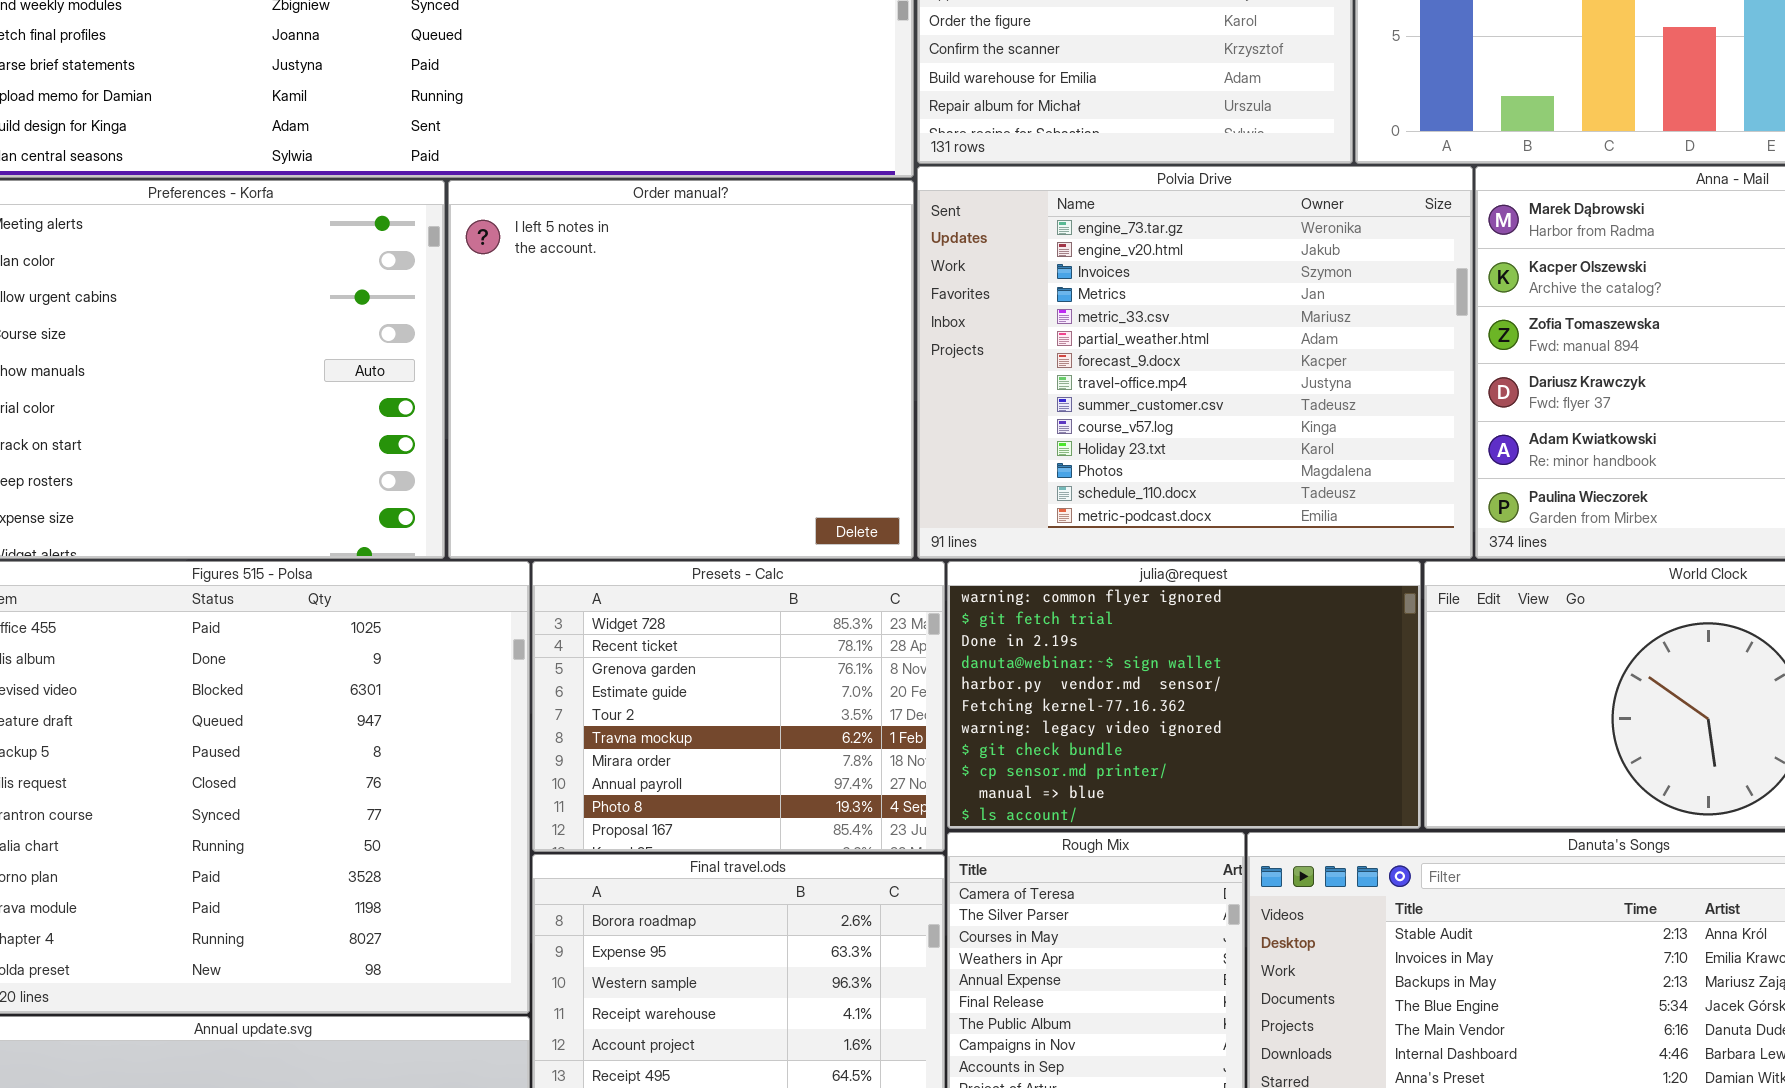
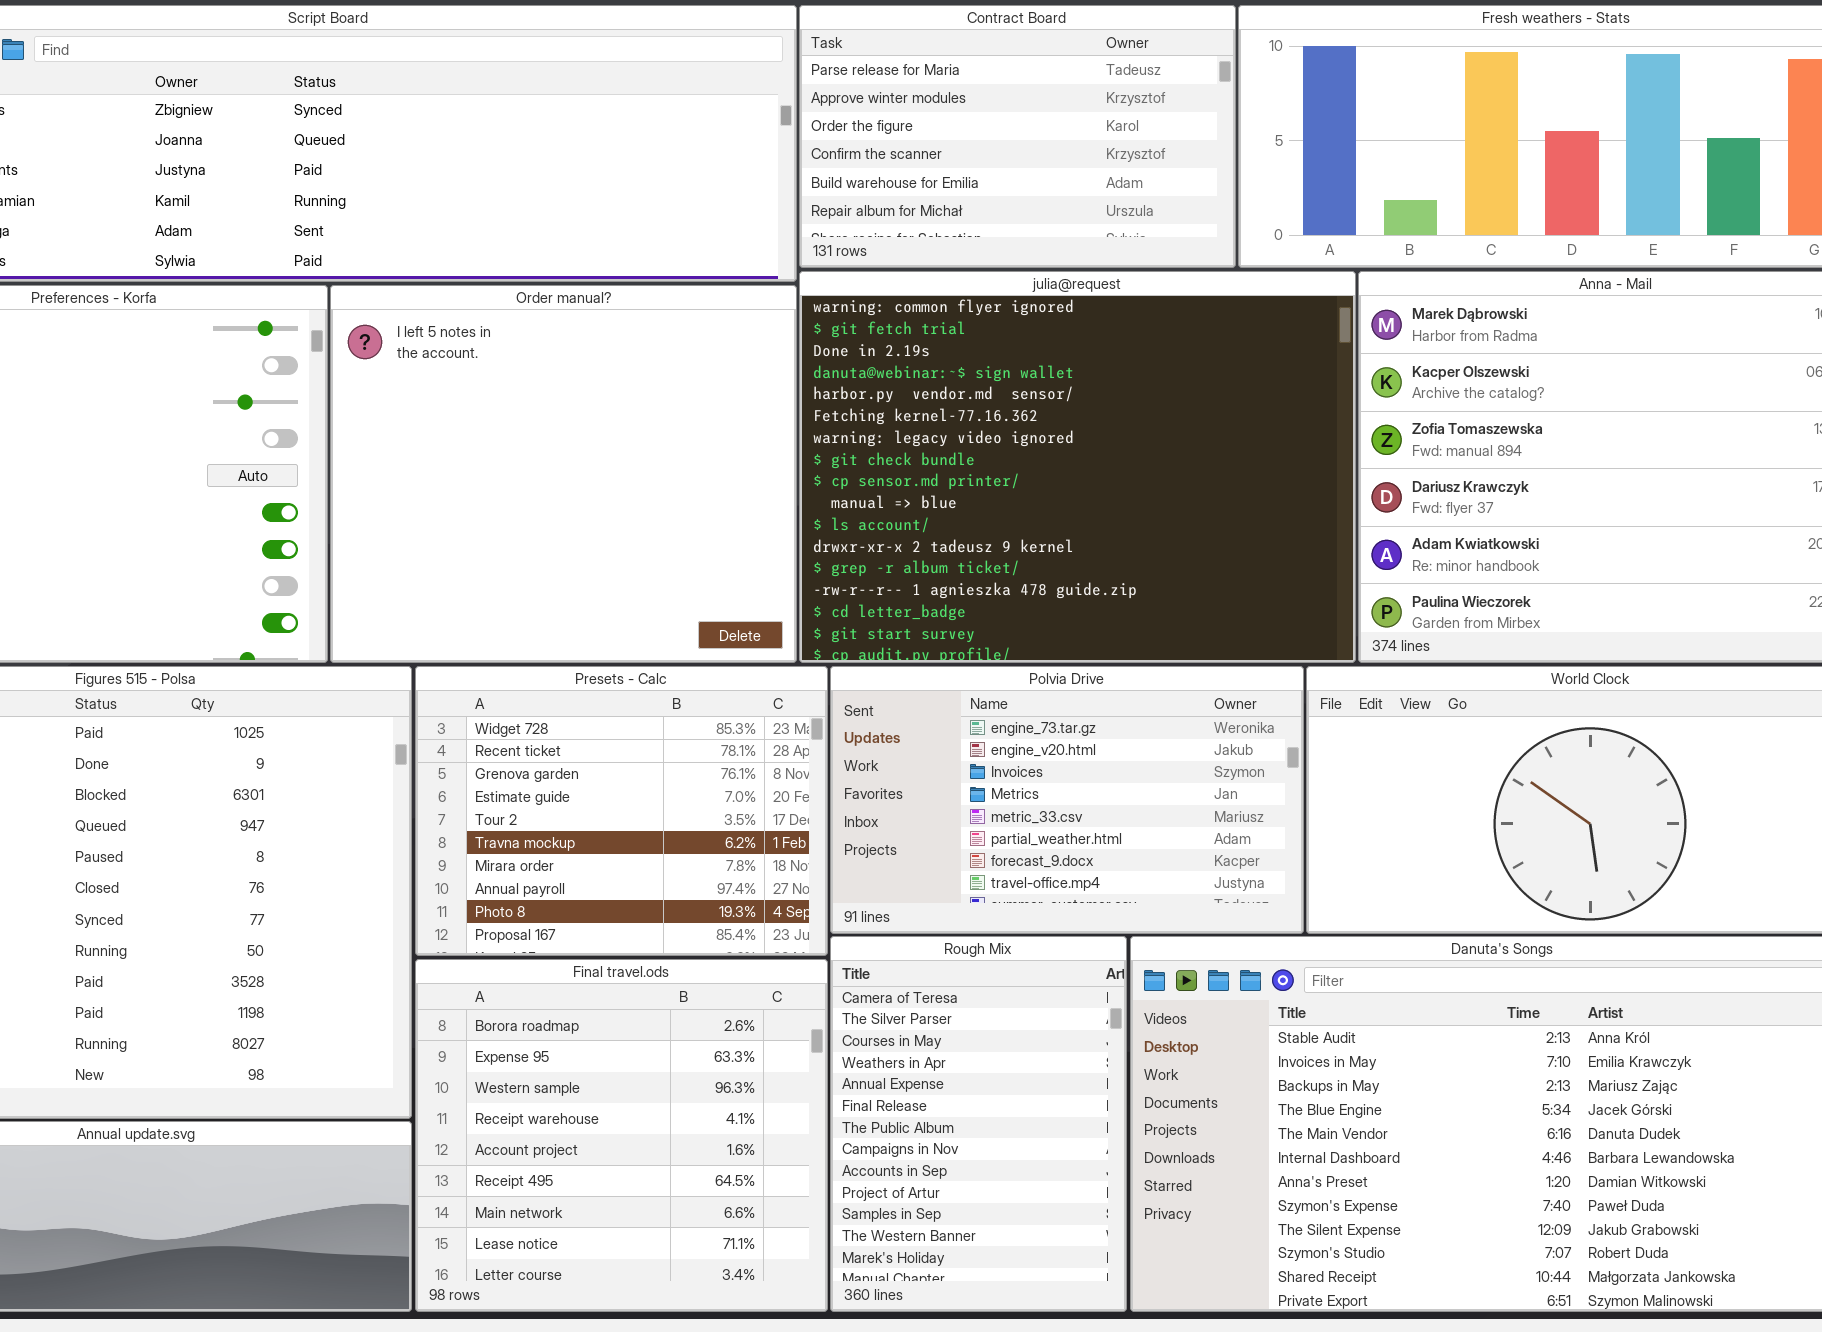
Polvia Drive: [917,166,1473,559] -> [830,666,1304,934], moved, resized
julia@request: [947,561,1421,829] -> [799,271,1356,663], moved, resized

